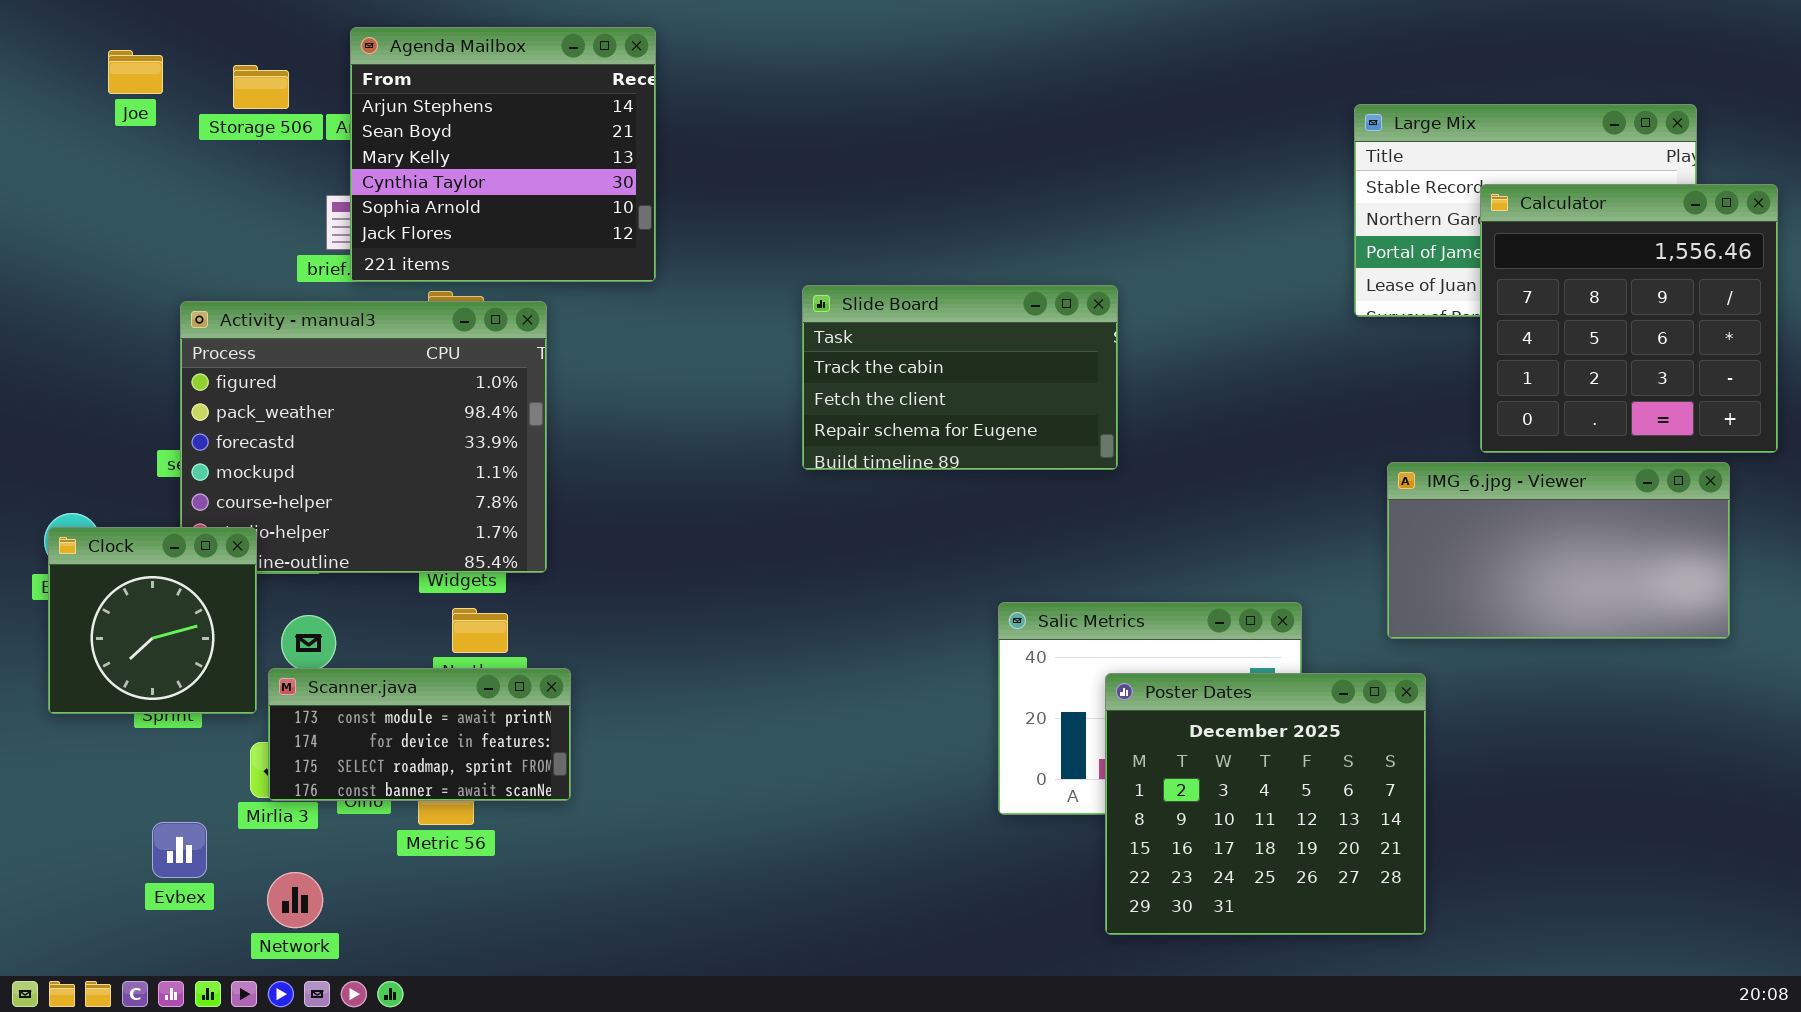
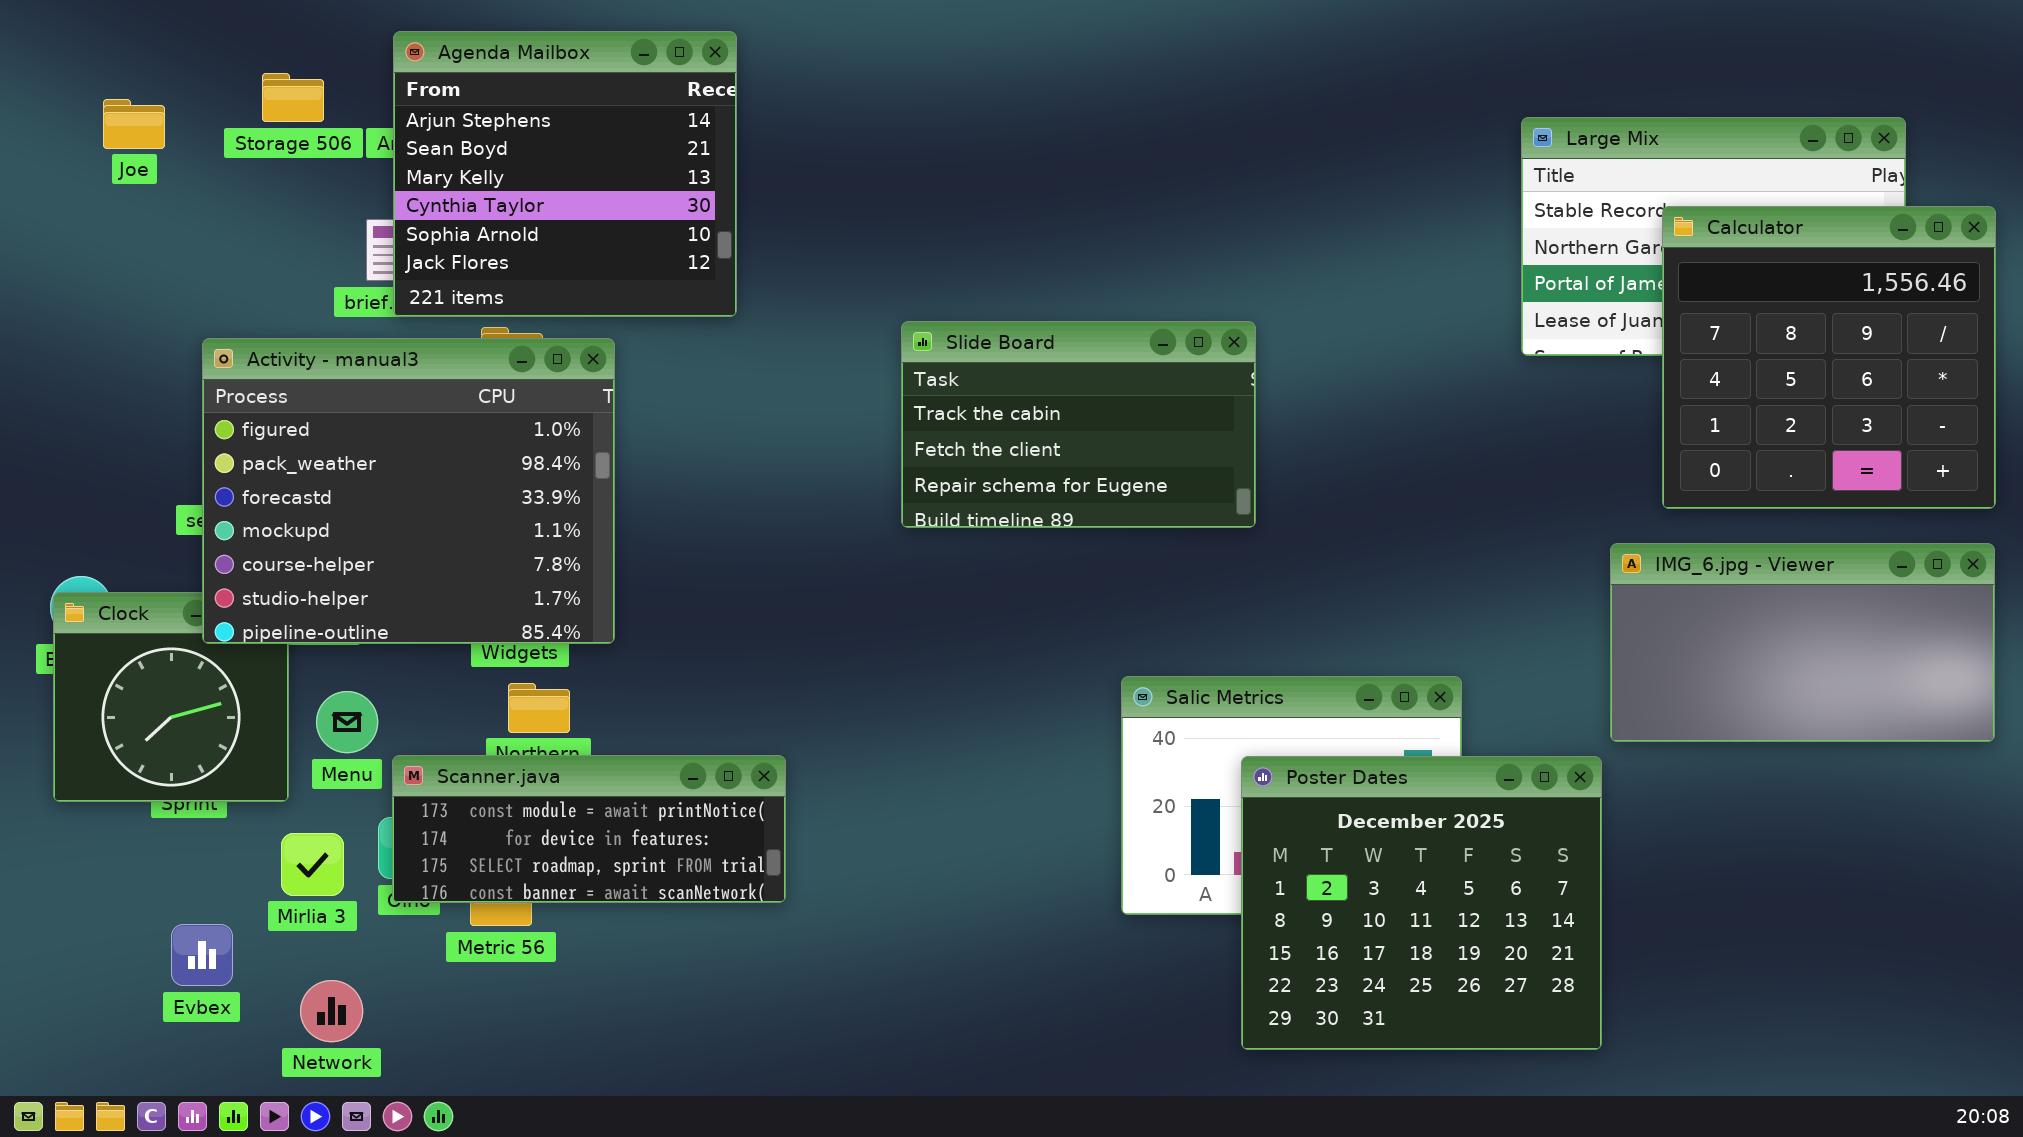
Joe: [108,50,163,94] -> [103,99,165,149], moved
Activity - manual3: [180,301,547,573] -> [202,338,615,644], raised
IMG_6.jpg - Viewer: [1387,462,1730,639] -> [1610,543,1995,742], moved
Scanner.java: [268,668,571,801] -> [392,755,786,903], moved, resized

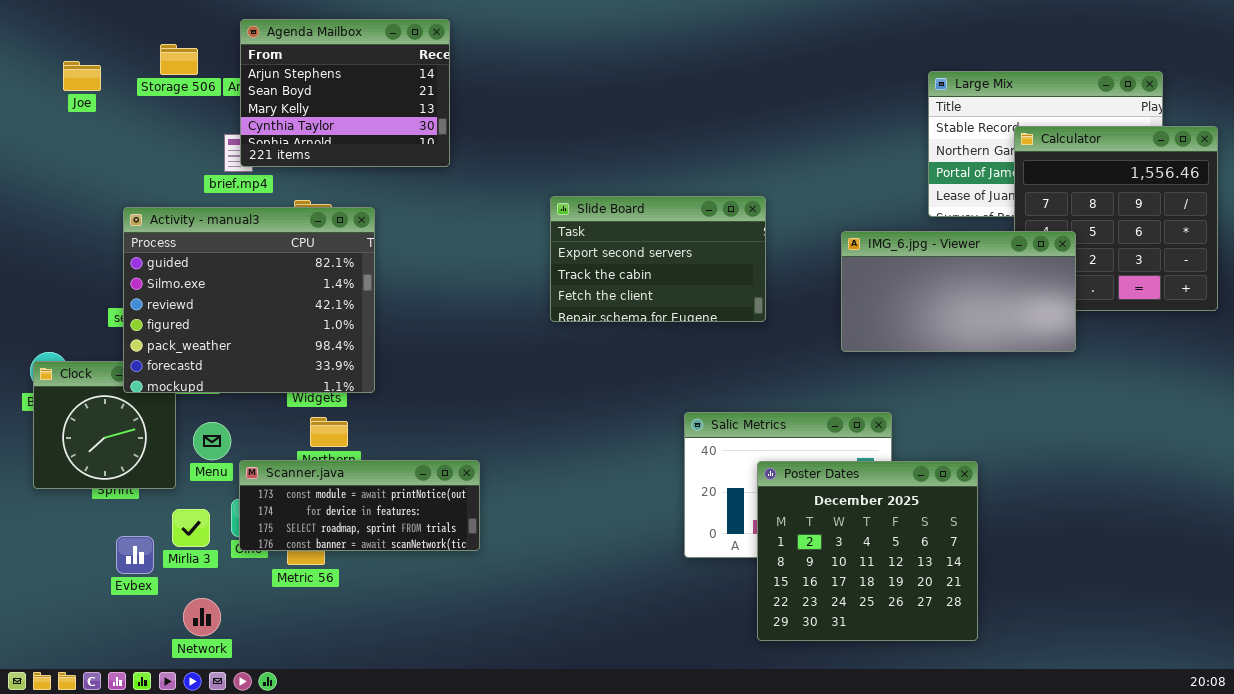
Agenda Mailbox: [393,31,737,317] -> [240,19,450,167], resized
Slide Board: [901,321,1256,528] -> [550,196,766,322], scrolled up 1 row
Activity - manual3: [202,338,615,644] -> [123,207,375,393], scrolled up 3 rows
IMG_6.jpg - Viewer: [1610,543,1995,742] -> [841,231,1076,352], moved
Evbex: [171,924,233,986] -> [116,536,154,574], moved

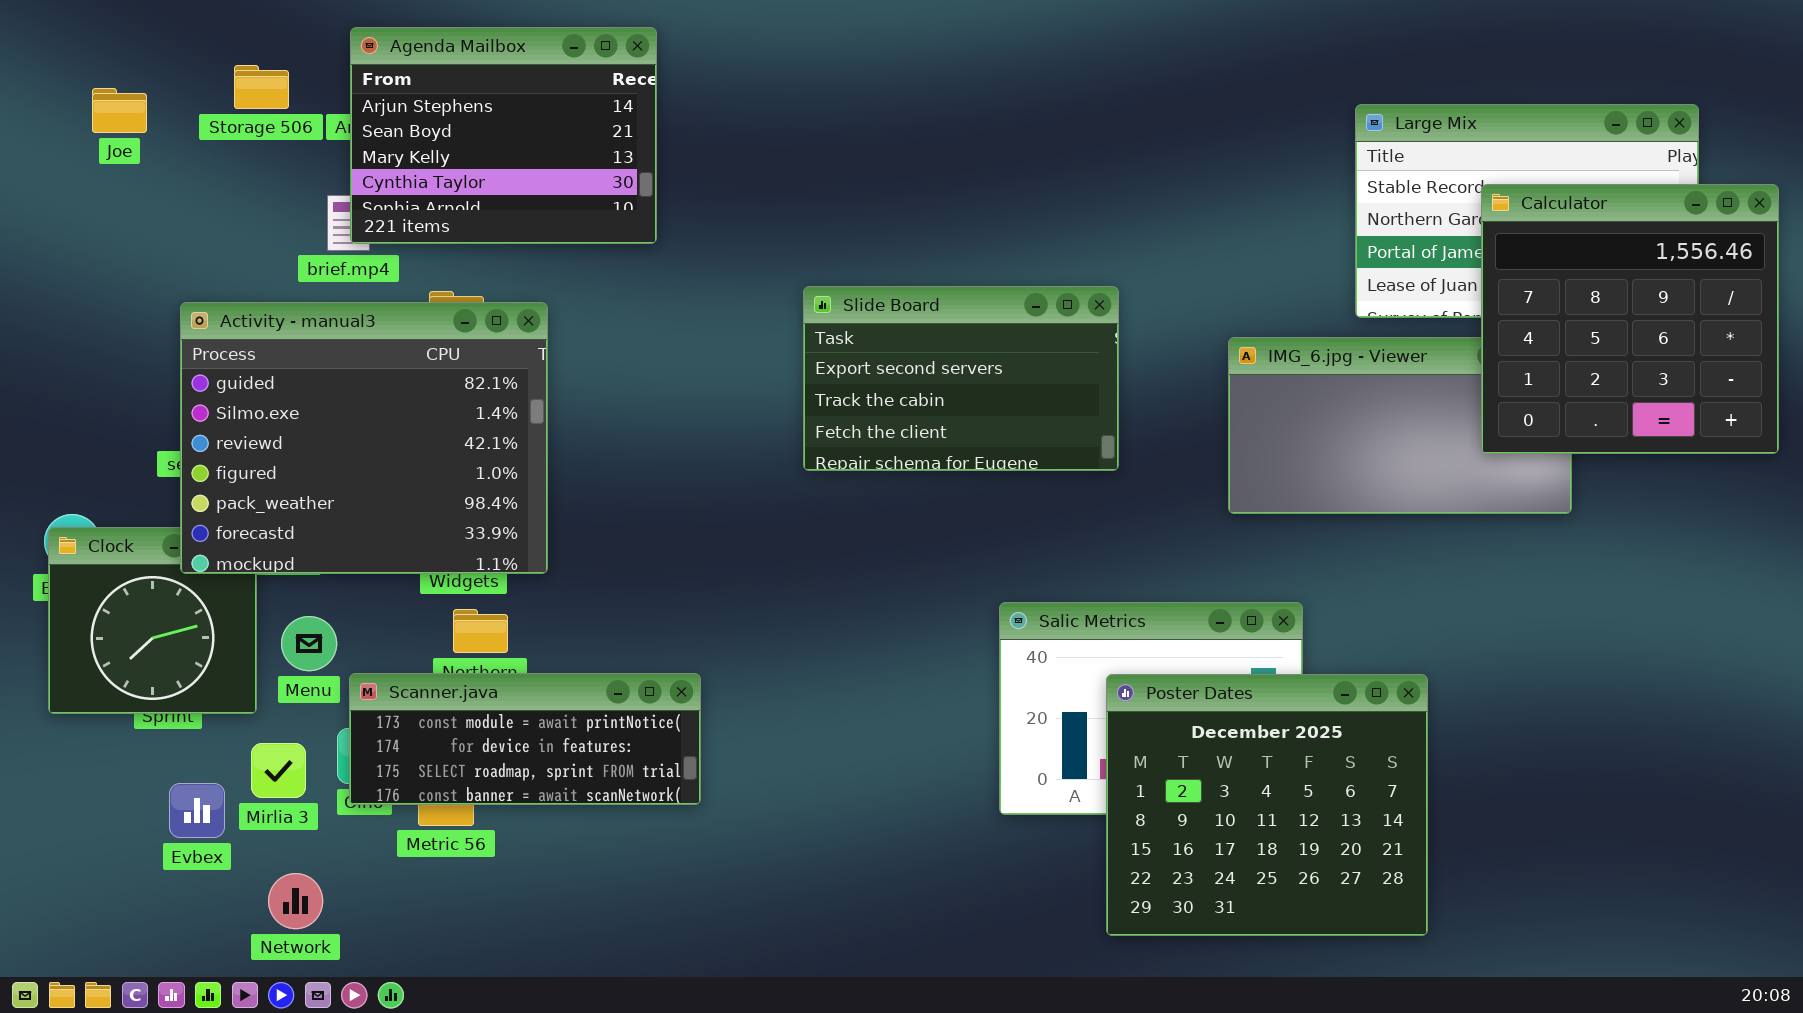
Calculator: [1014,126,1218,311] -> [1481,184,1779,454], raised

